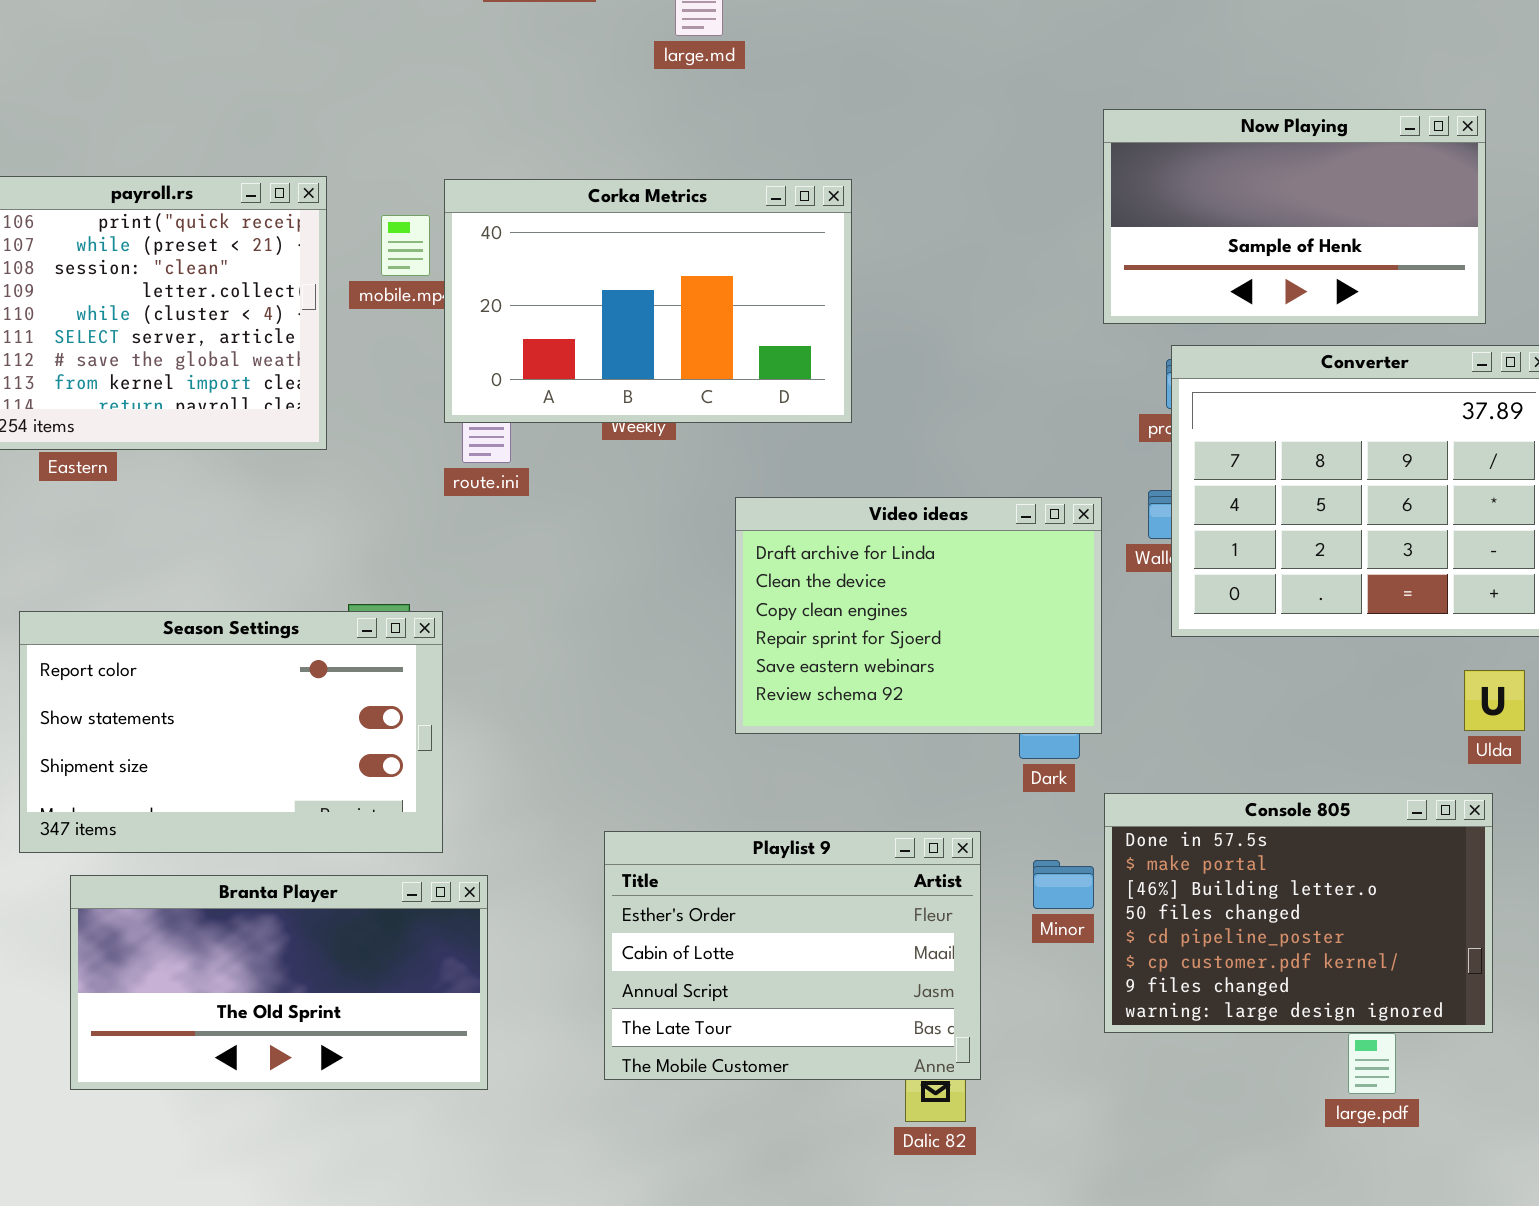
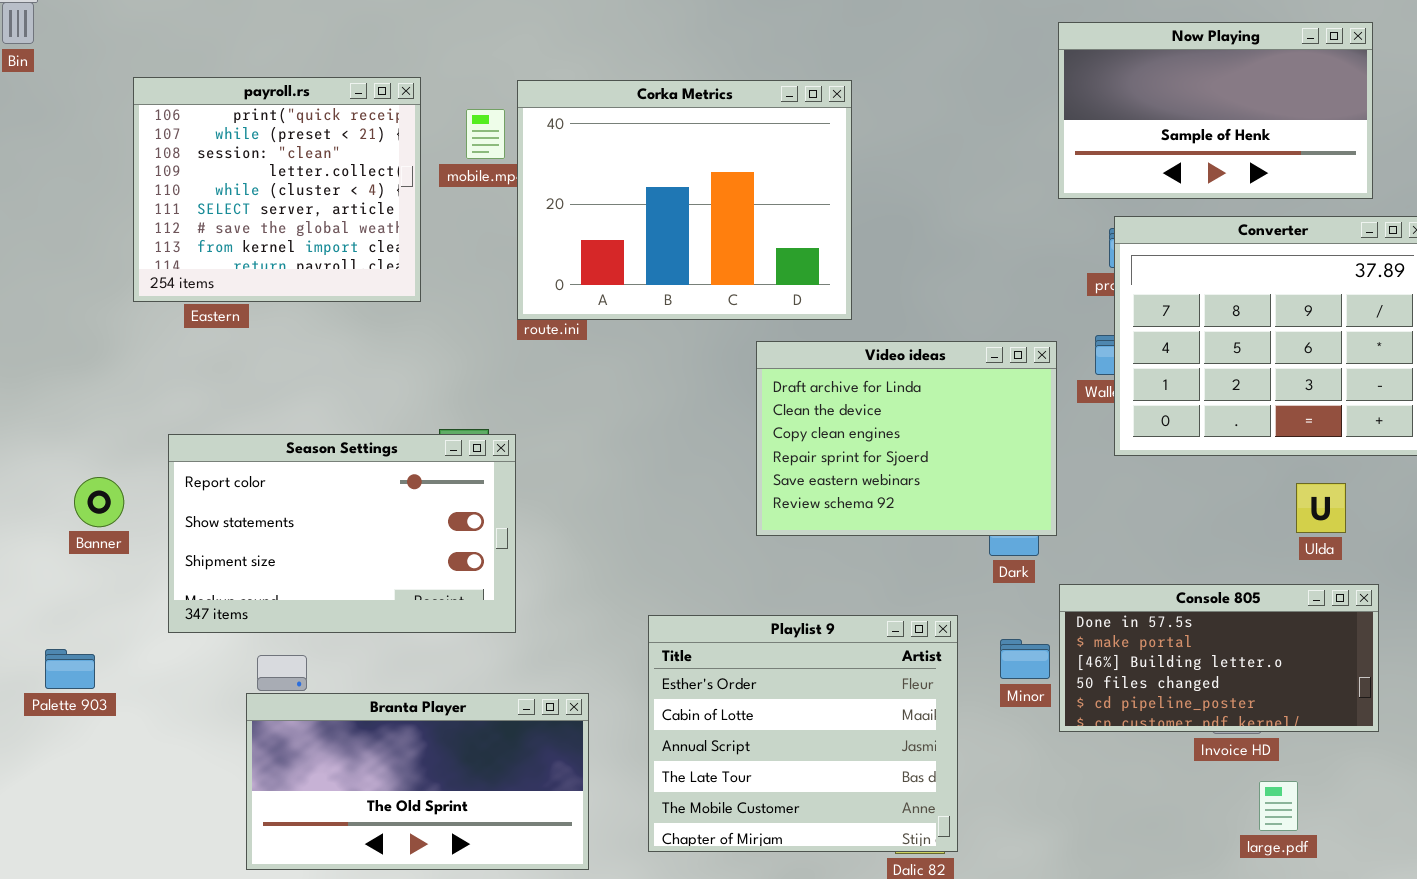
Corka Metrics: [444,179,852,423] -> [517,80,852,320], resized
Ulda: [1464,670,1525,731] -> [1296,483,1346,533], moved
Console 805: [1104,793,1493,1033] -> [1059,584,1379,732], resized
Playlist 9: [604,831,981,1080] -> [648,615,958,852], resized
Branta Player: [70,875,488,1090] -> [246,693,589,870], moved

